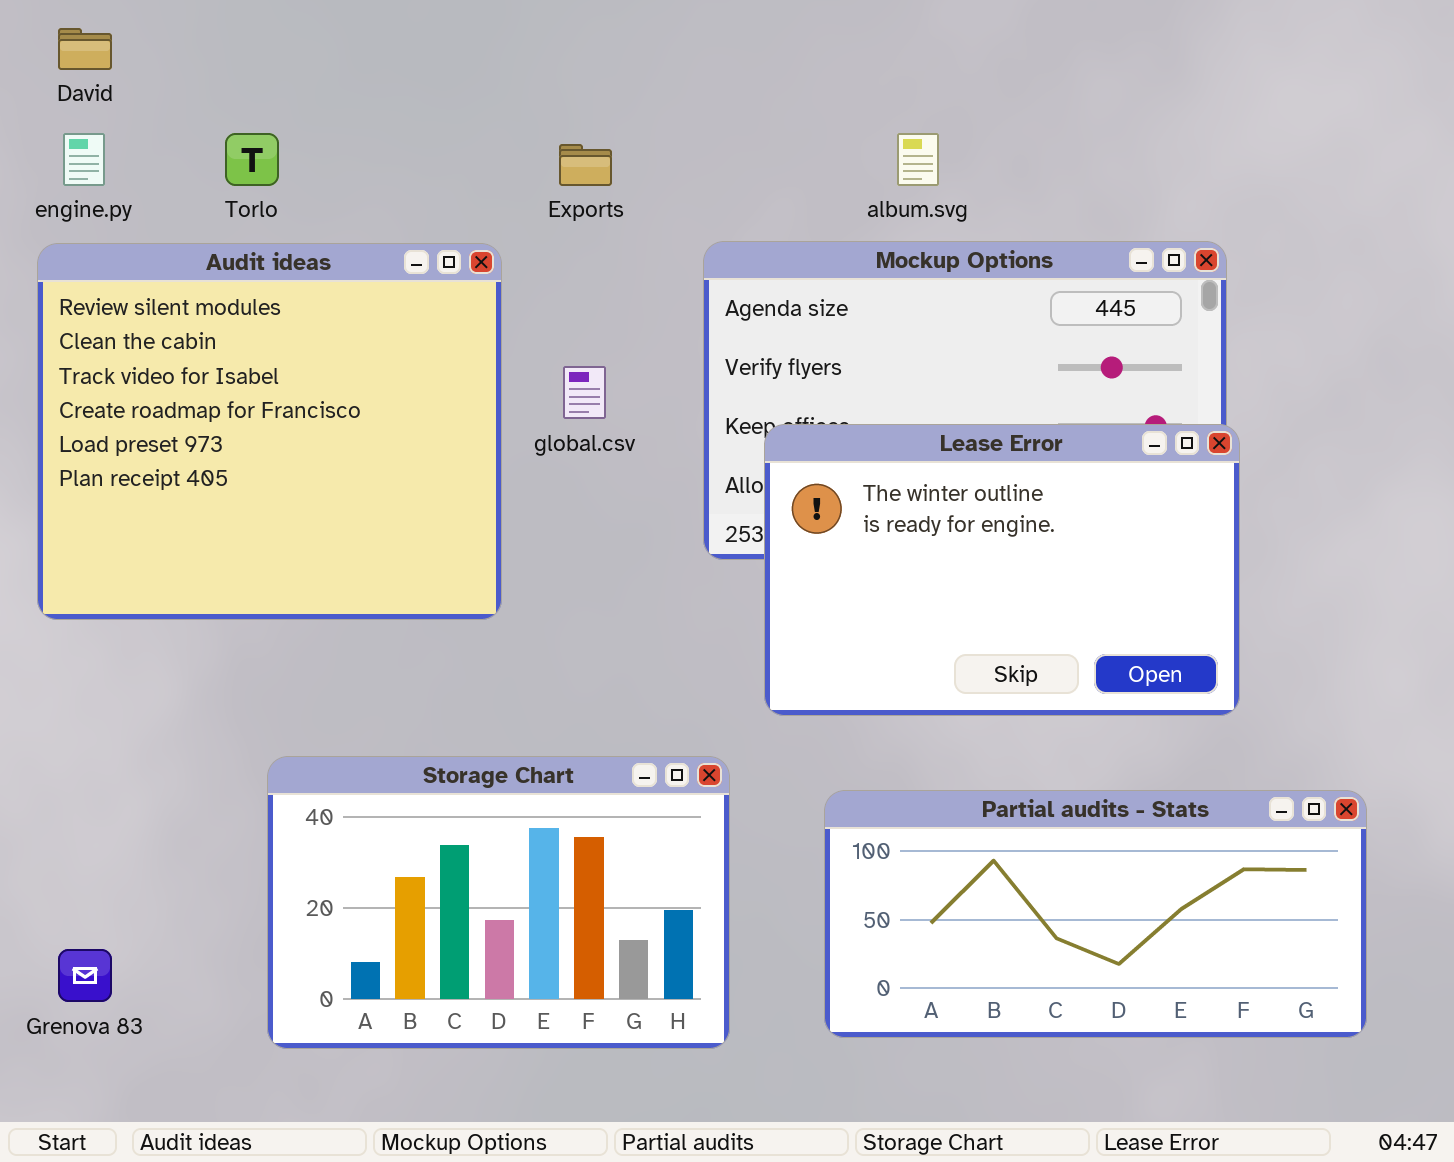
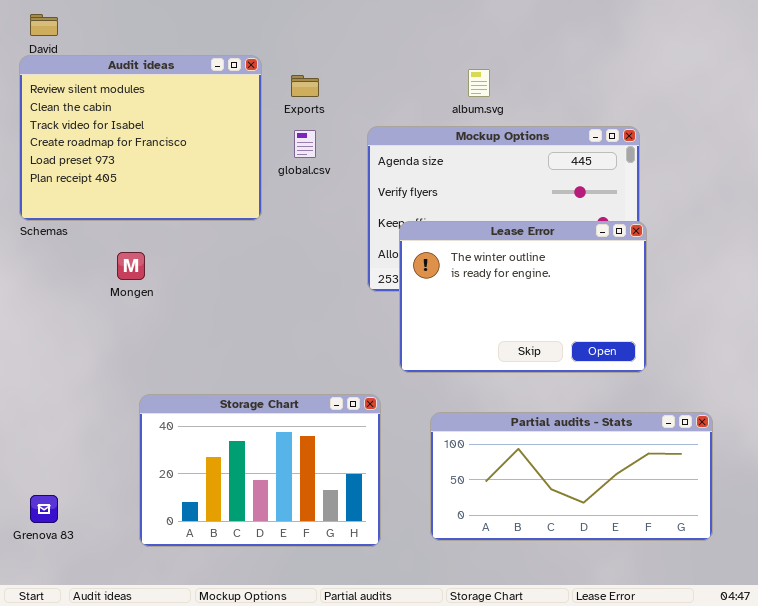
Audit ideas: [37,243,502,620] -> [19,55,262,221], moved, resized
global.csv: [563,366,606,419] -> [294,130,316,158], moved

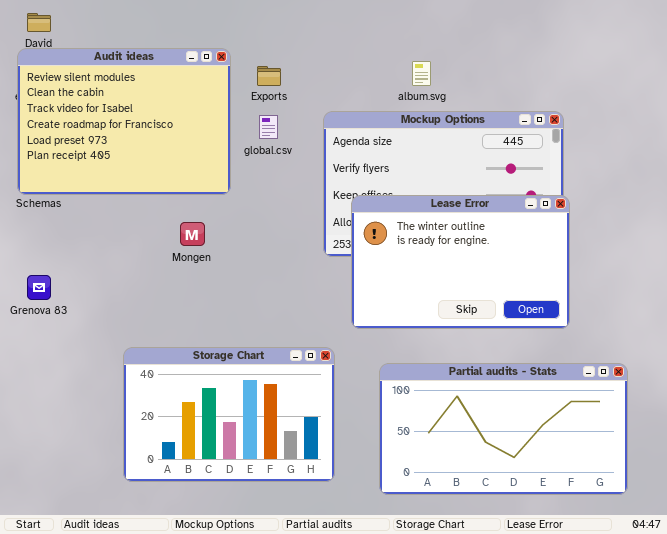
Mongen: [117,252,145,280] -> [180,222,205,246], moved
Partial audits - Stats: [430,412,713,541] -> [379,363,628,495], resized
Grenova 83: [30,495,58,523] -> [27,275,51,300], moved

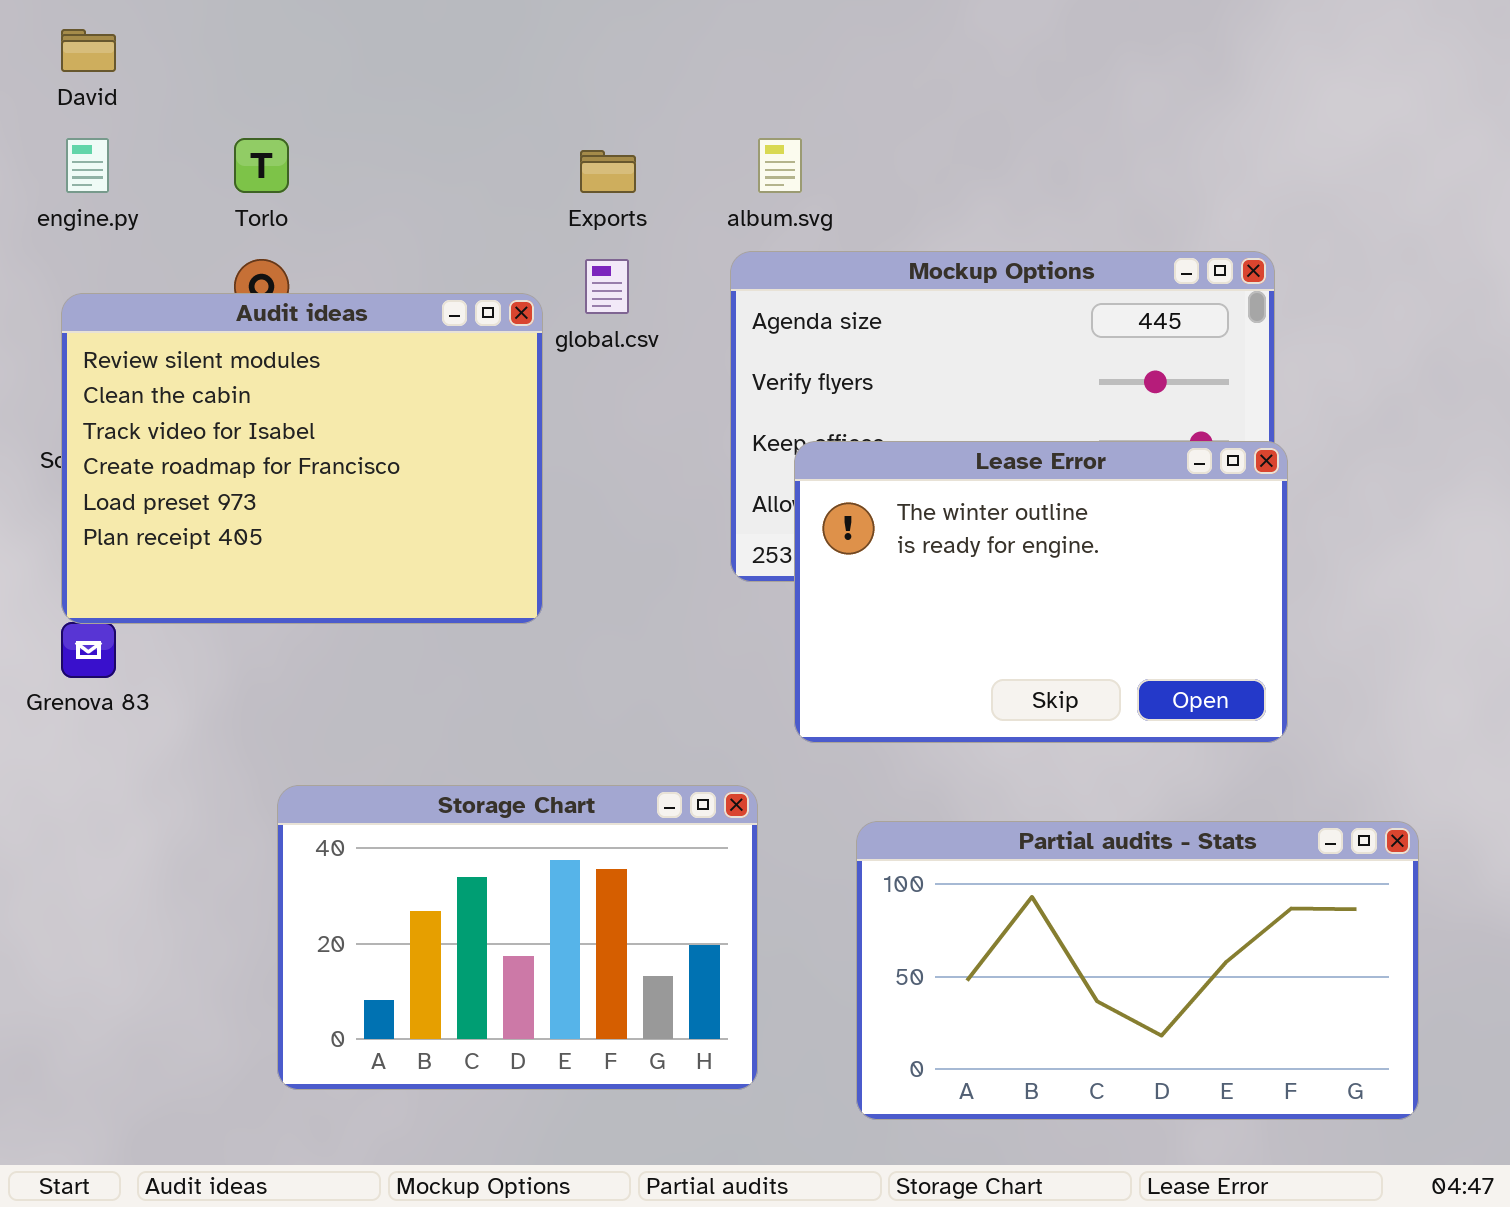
Audit ideas: [17,48,231,195] -> [61,293,543,624], moved
album.svg: [412,61,431,86] -> [758,138,802,193], moved

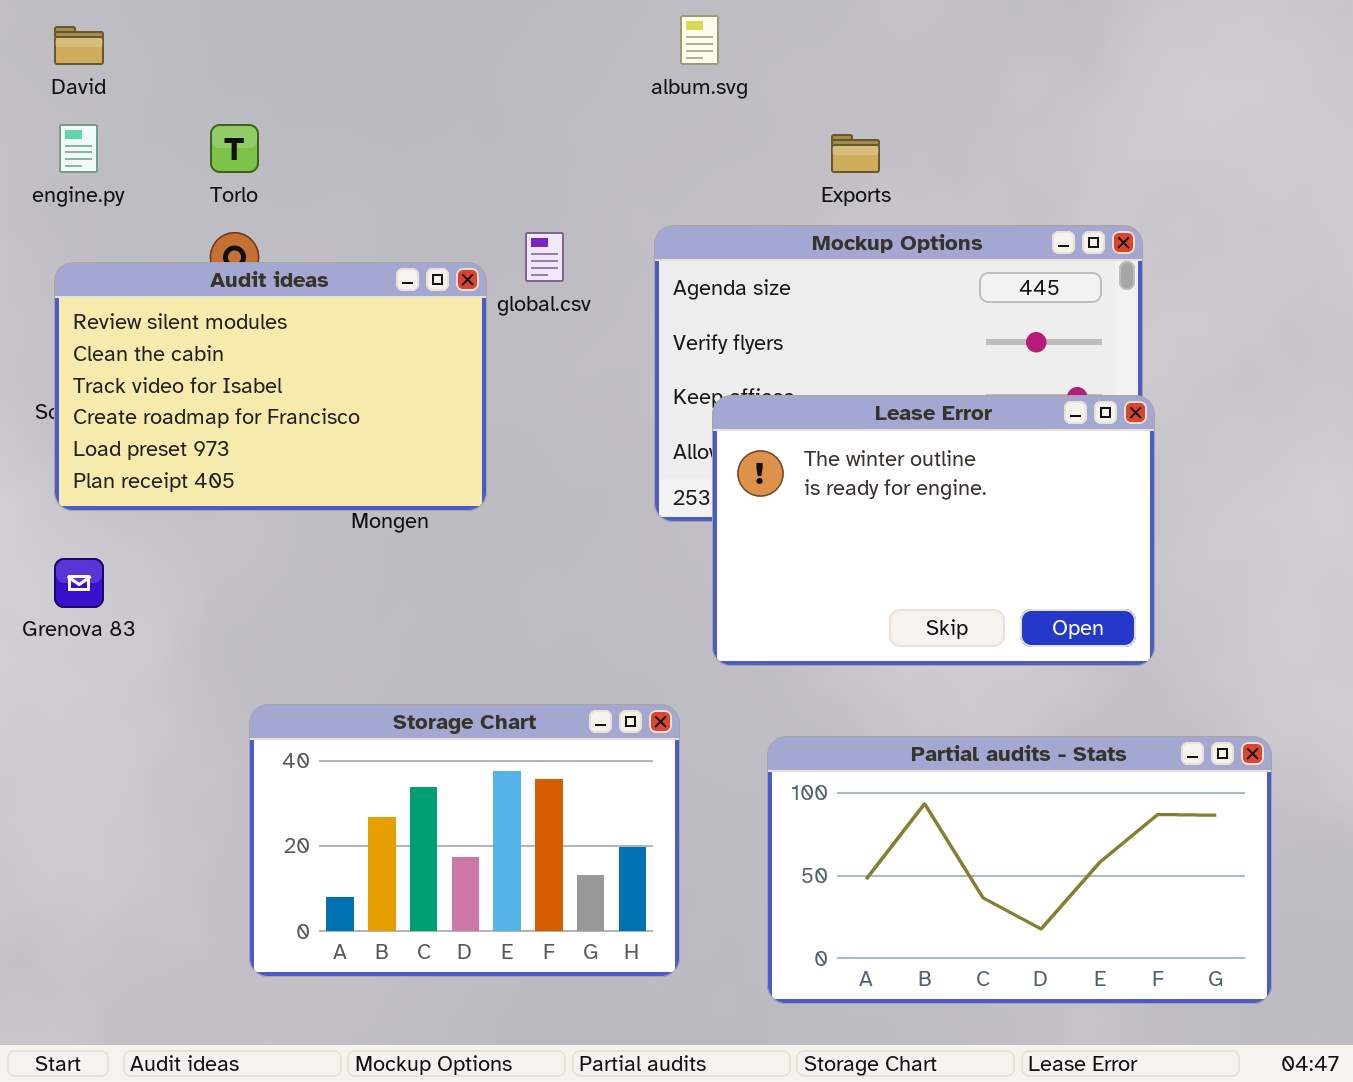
album.svg: [758,138,802,193] -> [680,15,719,65], moved
Exports: [580,150,636,193] -> [831,134,880,173], moved
Audit ideas: [61,293,543,624] -> [54,262,487,511], resized

